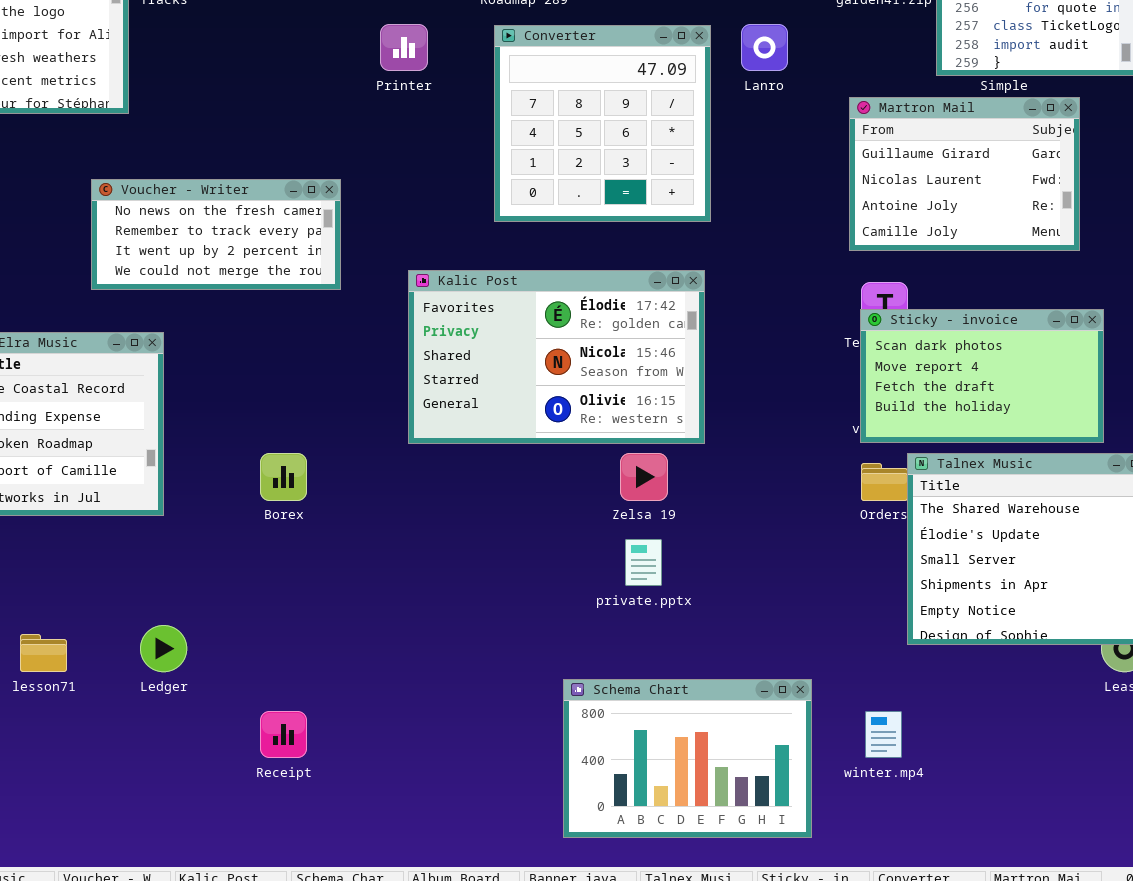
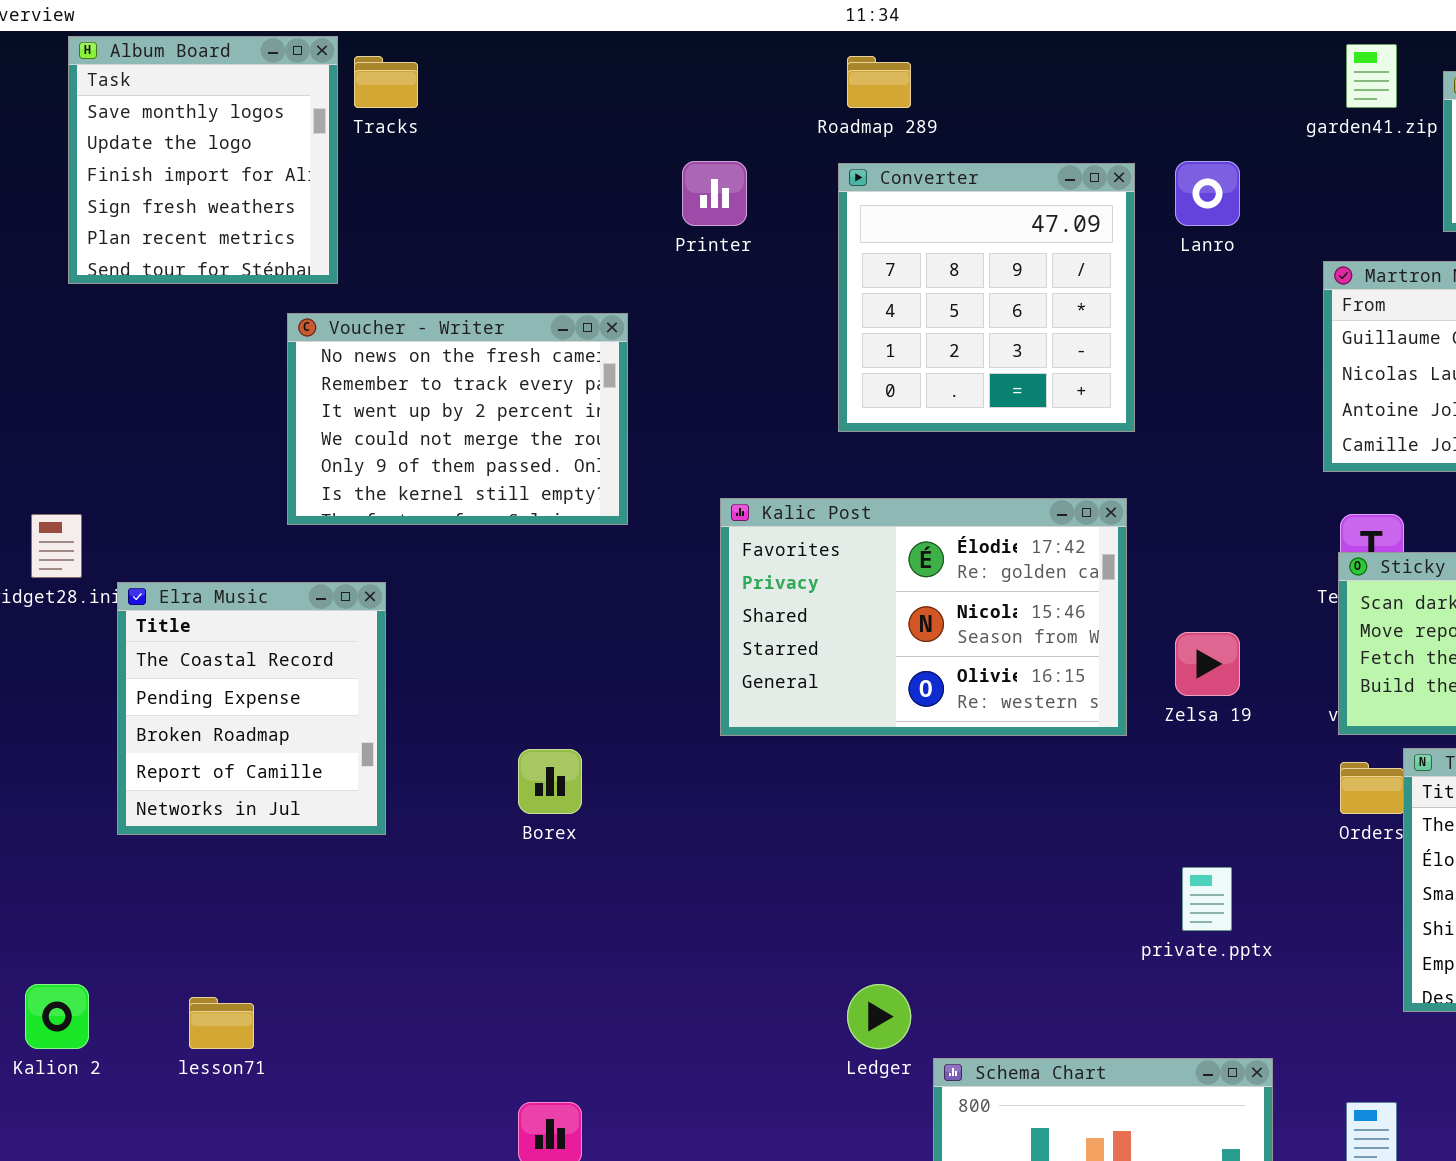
Voucher - Writer: [91,179,341,290] -> [287,313,628,525], resized
Zelsa 19: [620,453,668,501] -> [1175,632,1240,696], moved
private.pptx: [625,539,662,586] -> [1182,867,1232,931], moved
Ledger: [140,625,187,672] -> [847,984,911,1049], moved

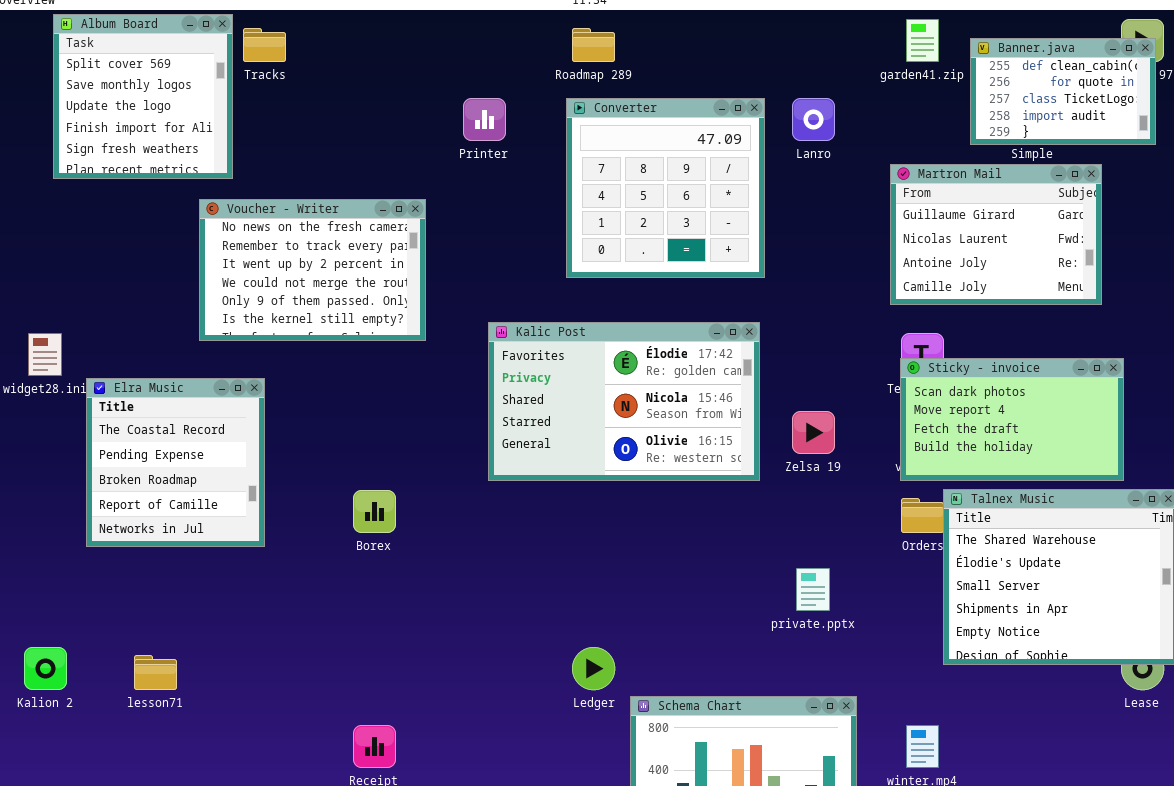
Album Board: [68,36,338,284] -> [53,14,233,179], scrolled up 1 row

